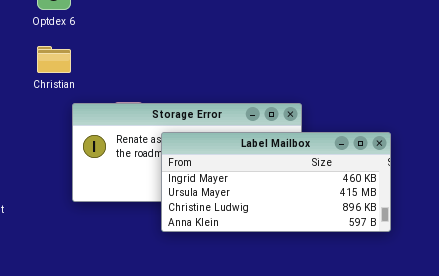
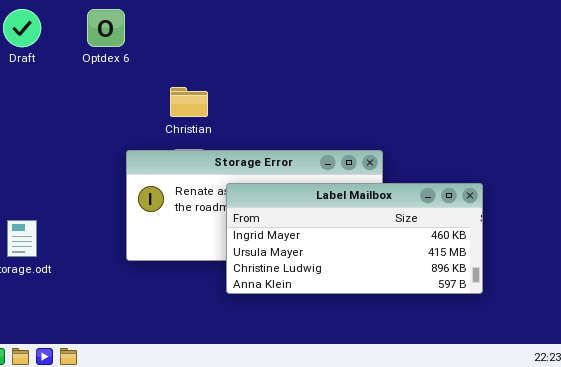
Christian: [37,46,71,73] -> [170,87,208,117], moved

